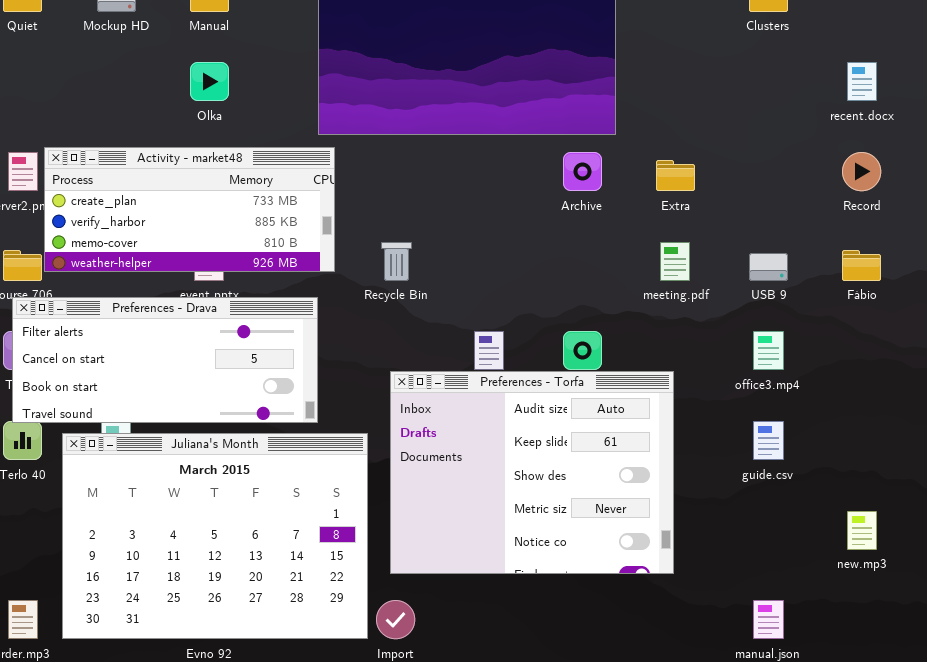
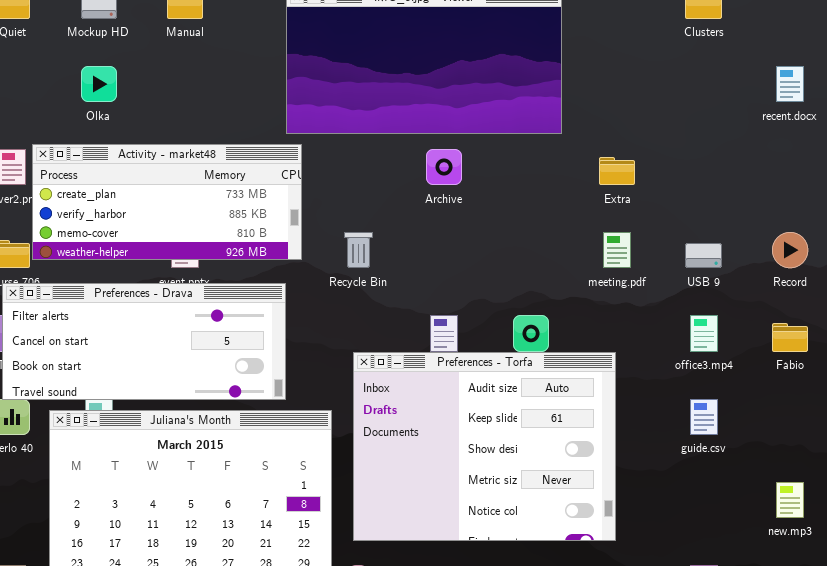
Olka: [190,62,229,101] -> [81,66,117,102], moved
Archive: [563,152,602,191] -> [426,149,462,185], moved
Record: [842,152,881,191] -> [772,232,808,268], moved
Fábio: [842,250,881,281] -> [772,323,808,352], moved

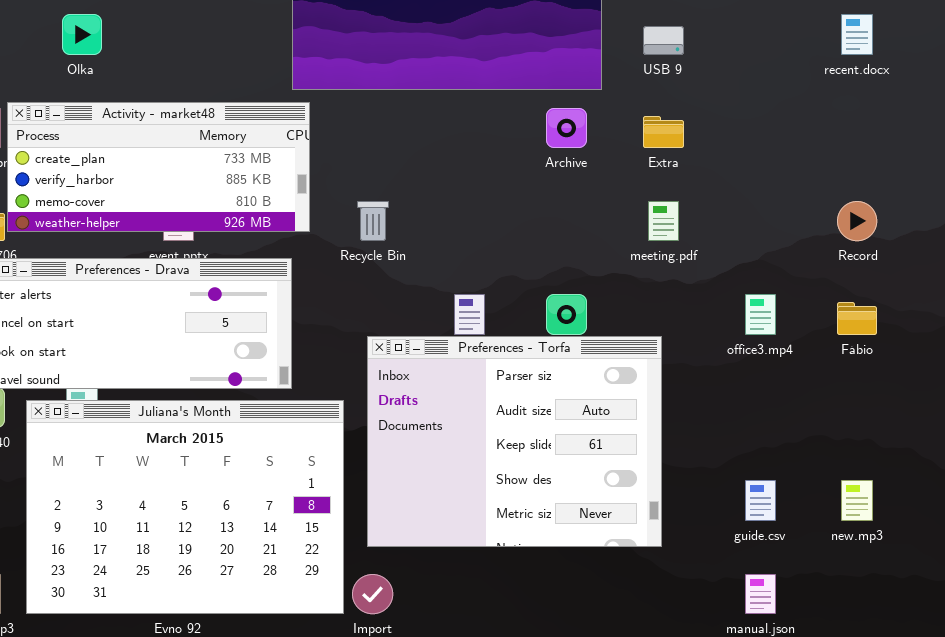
Archive: [426,149,462,185] -> [546,108,587,148], moved
USB 9: [685,243,722,268] -> [643,26,684,55], moved
Preferences - Torfa: [353,352,616,541] -> [367,336,662,547], scrolled up 1 row
guide.csv: [690,399,718,435] -> [745,480,776,521], moved

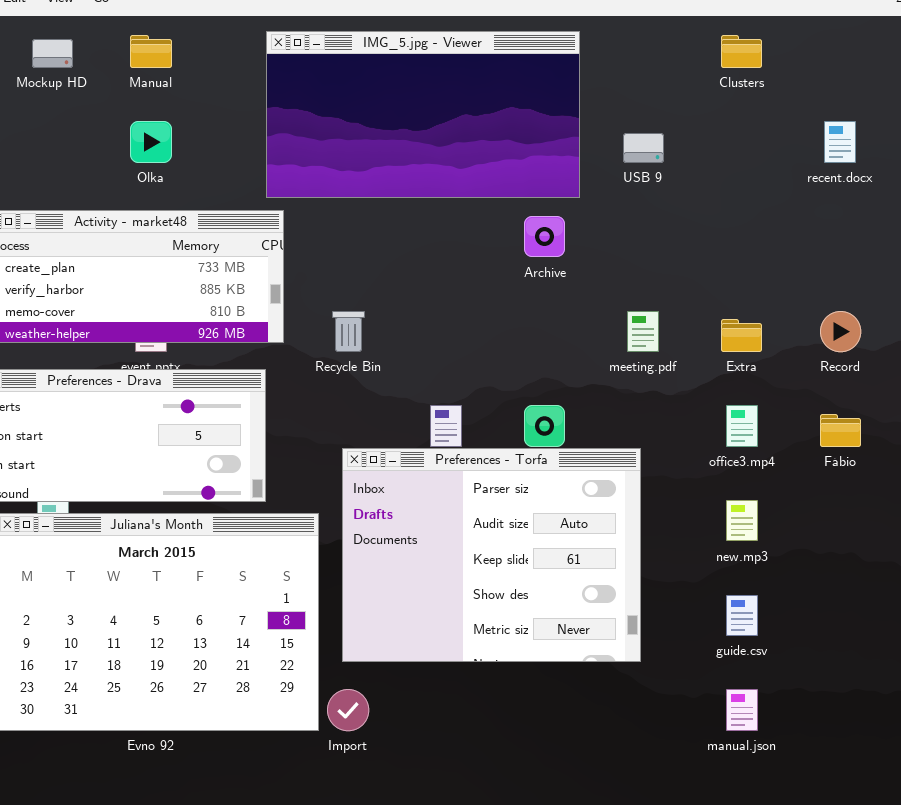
Olka: [62,14,102,55] -> [130,121,172,163], moved
Extra: [643,116,684,148] -> [721,319,762,352], moved
new.mp3: [841,480,873,521] -> [726,500,758,541], moved

